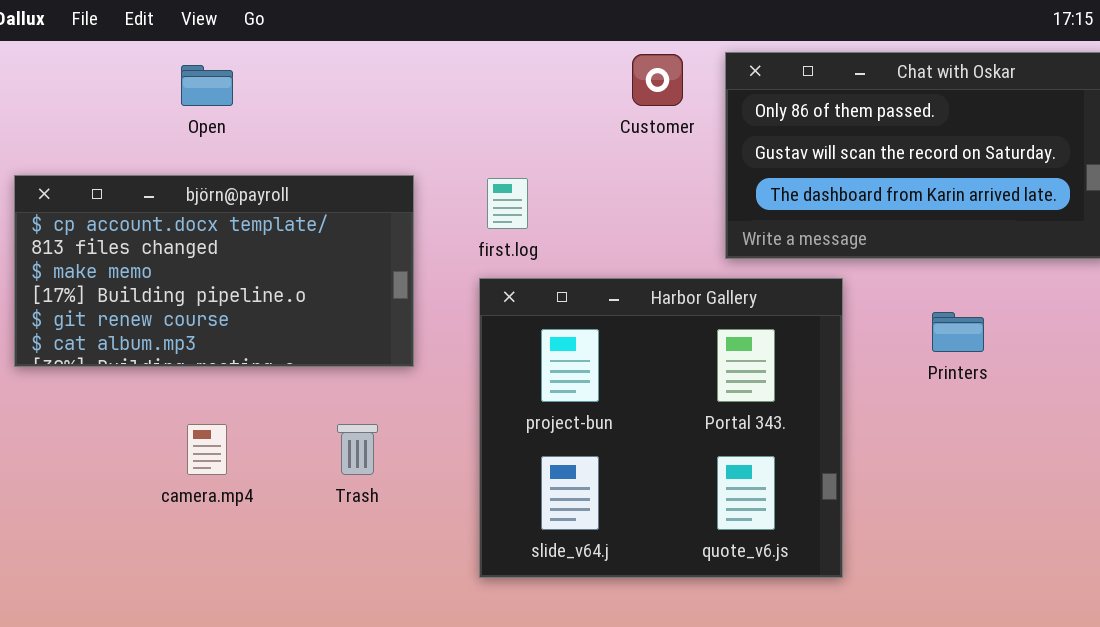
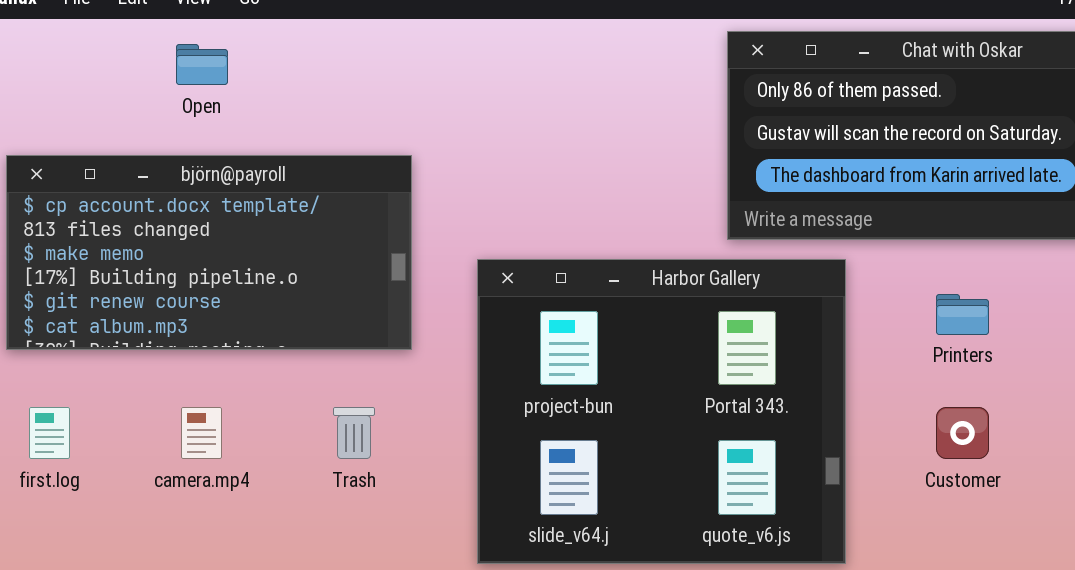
Customer: [632,54,683,106] -> [936,407,989,459], moved
first.log: [487,178,528,229] -> [29,407,70,459], moved

